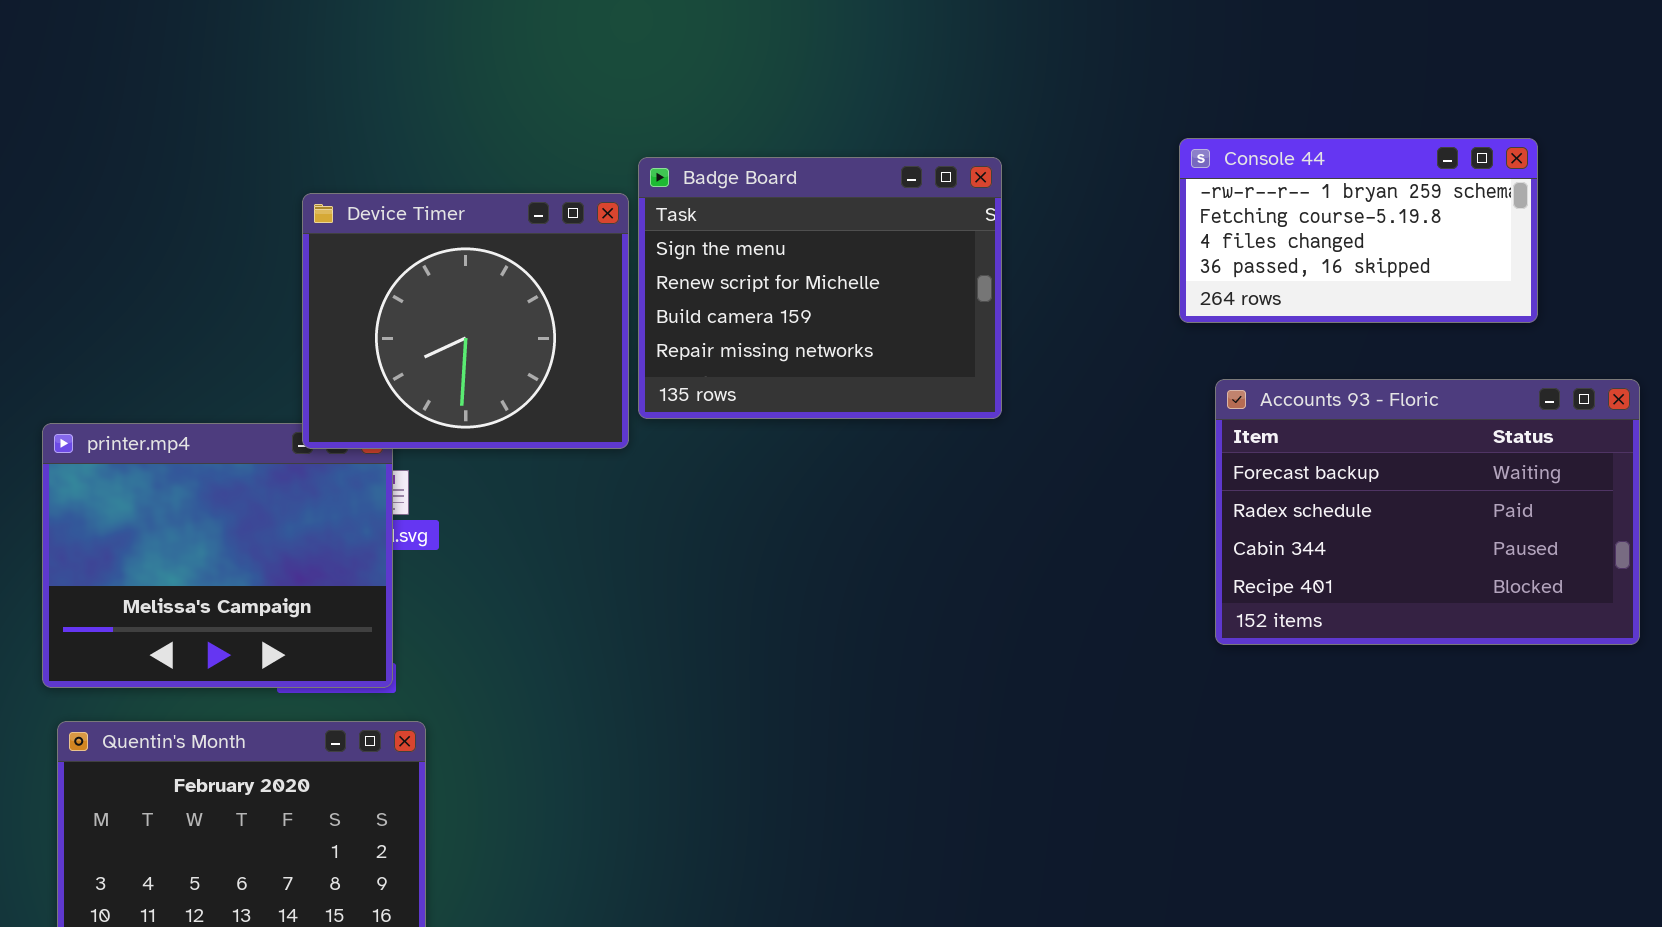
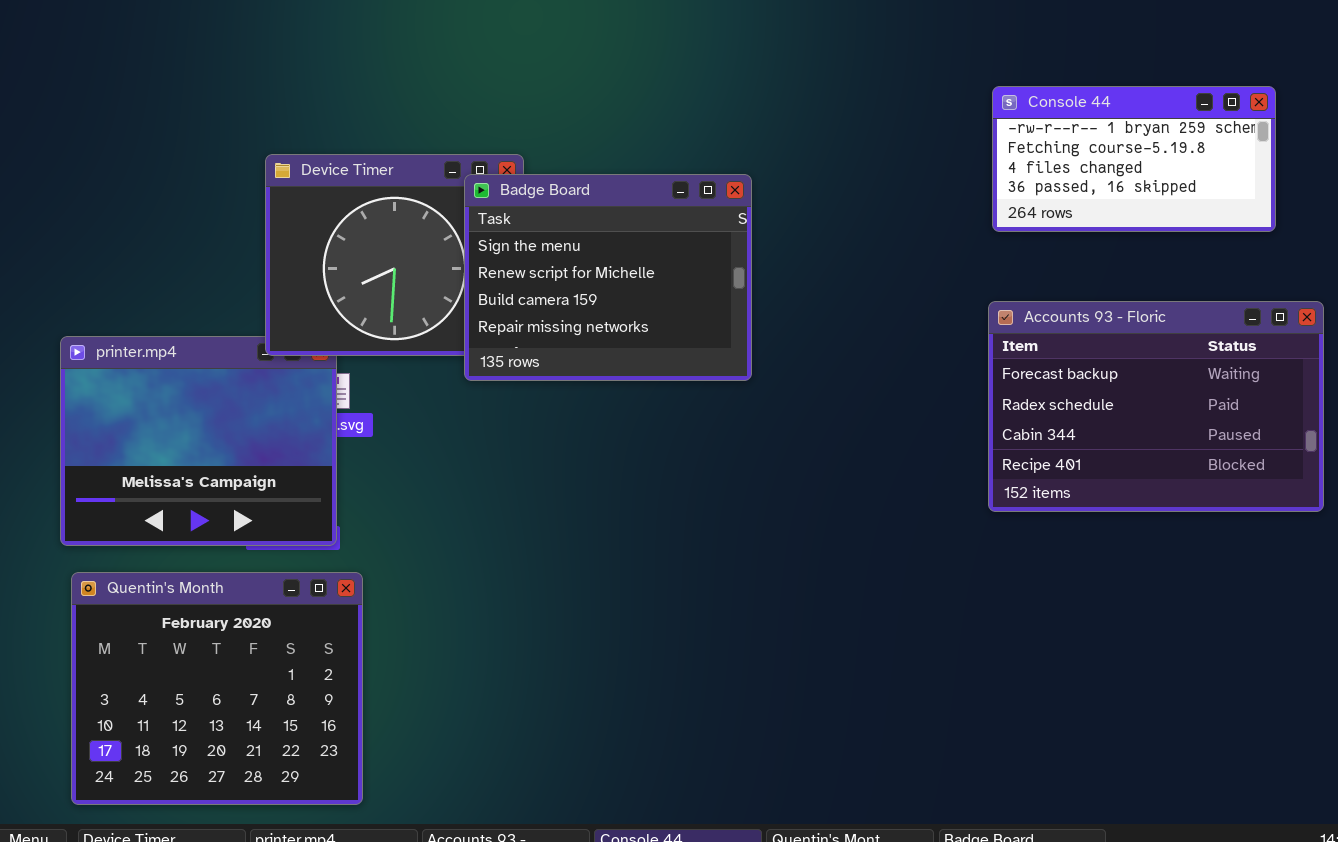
Console 44: [1179,138,1538,323] -> [992,86,1276,232], moved
Badge Board: [638,157,1002,419] -> [464,174,752,381], moved

